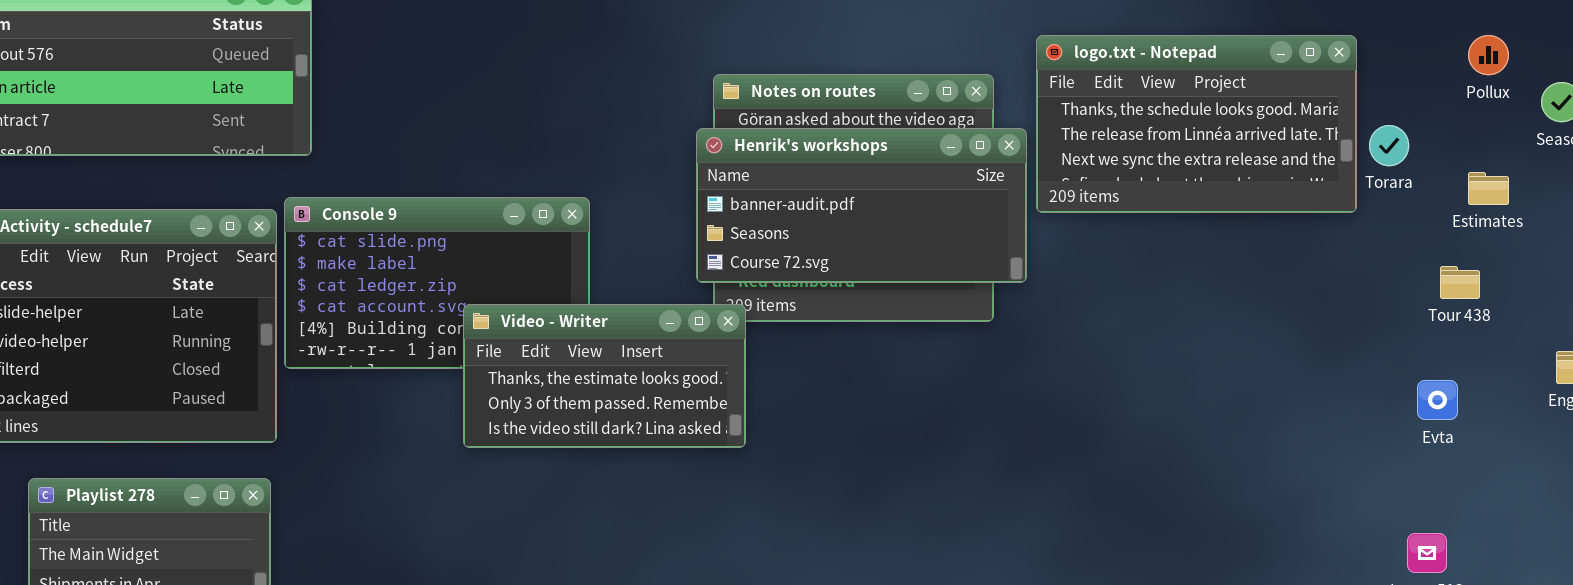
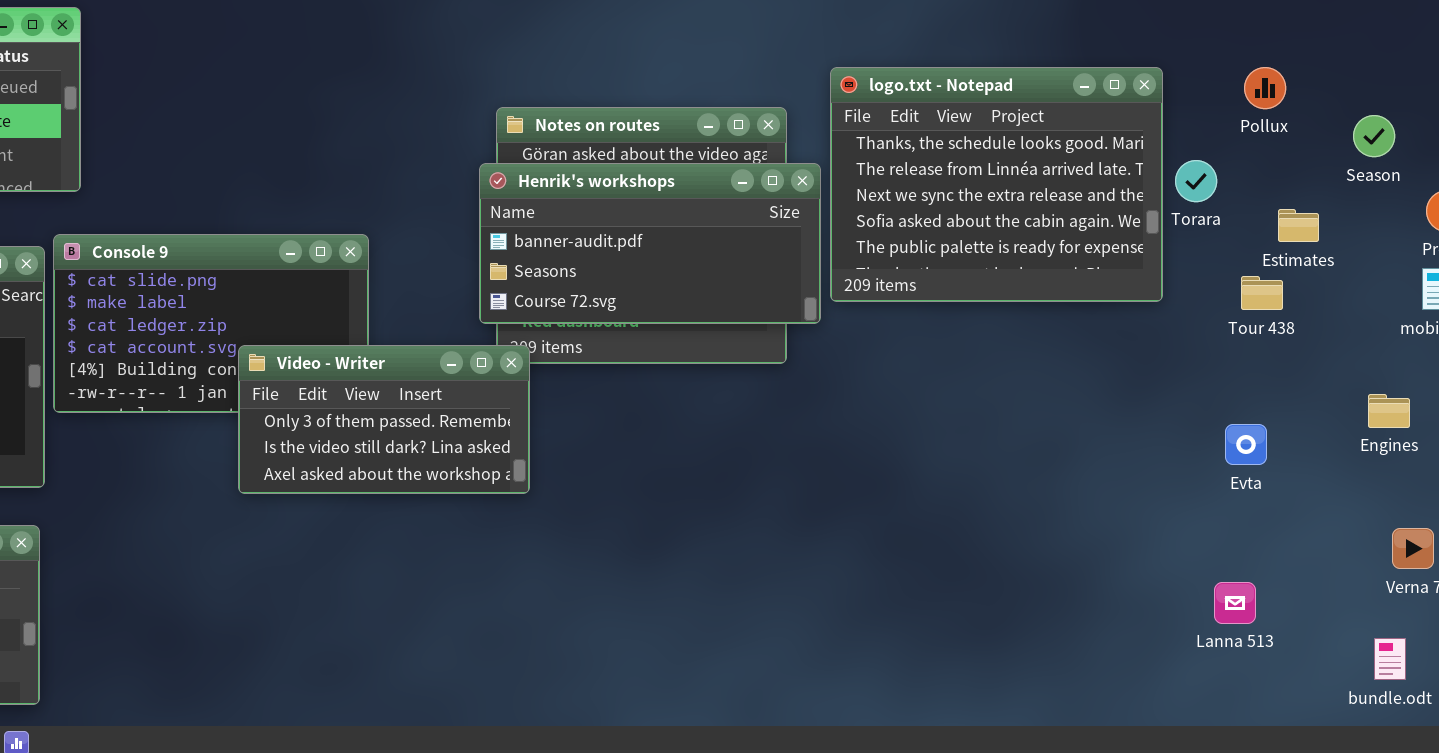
logo.txt - Notepad: [1036,35,1357,213] -> [830,67,1163,302], resized
Pollux: [1468,35,1509,75] -> [1244,67,1286,109], moved
Tour 438: [1440,266,1480,299] -> [1241,276,1283,310], moved
Video - Writer: [463,304,746,448] -> [238,345,530,494], scrolled down 1 row

